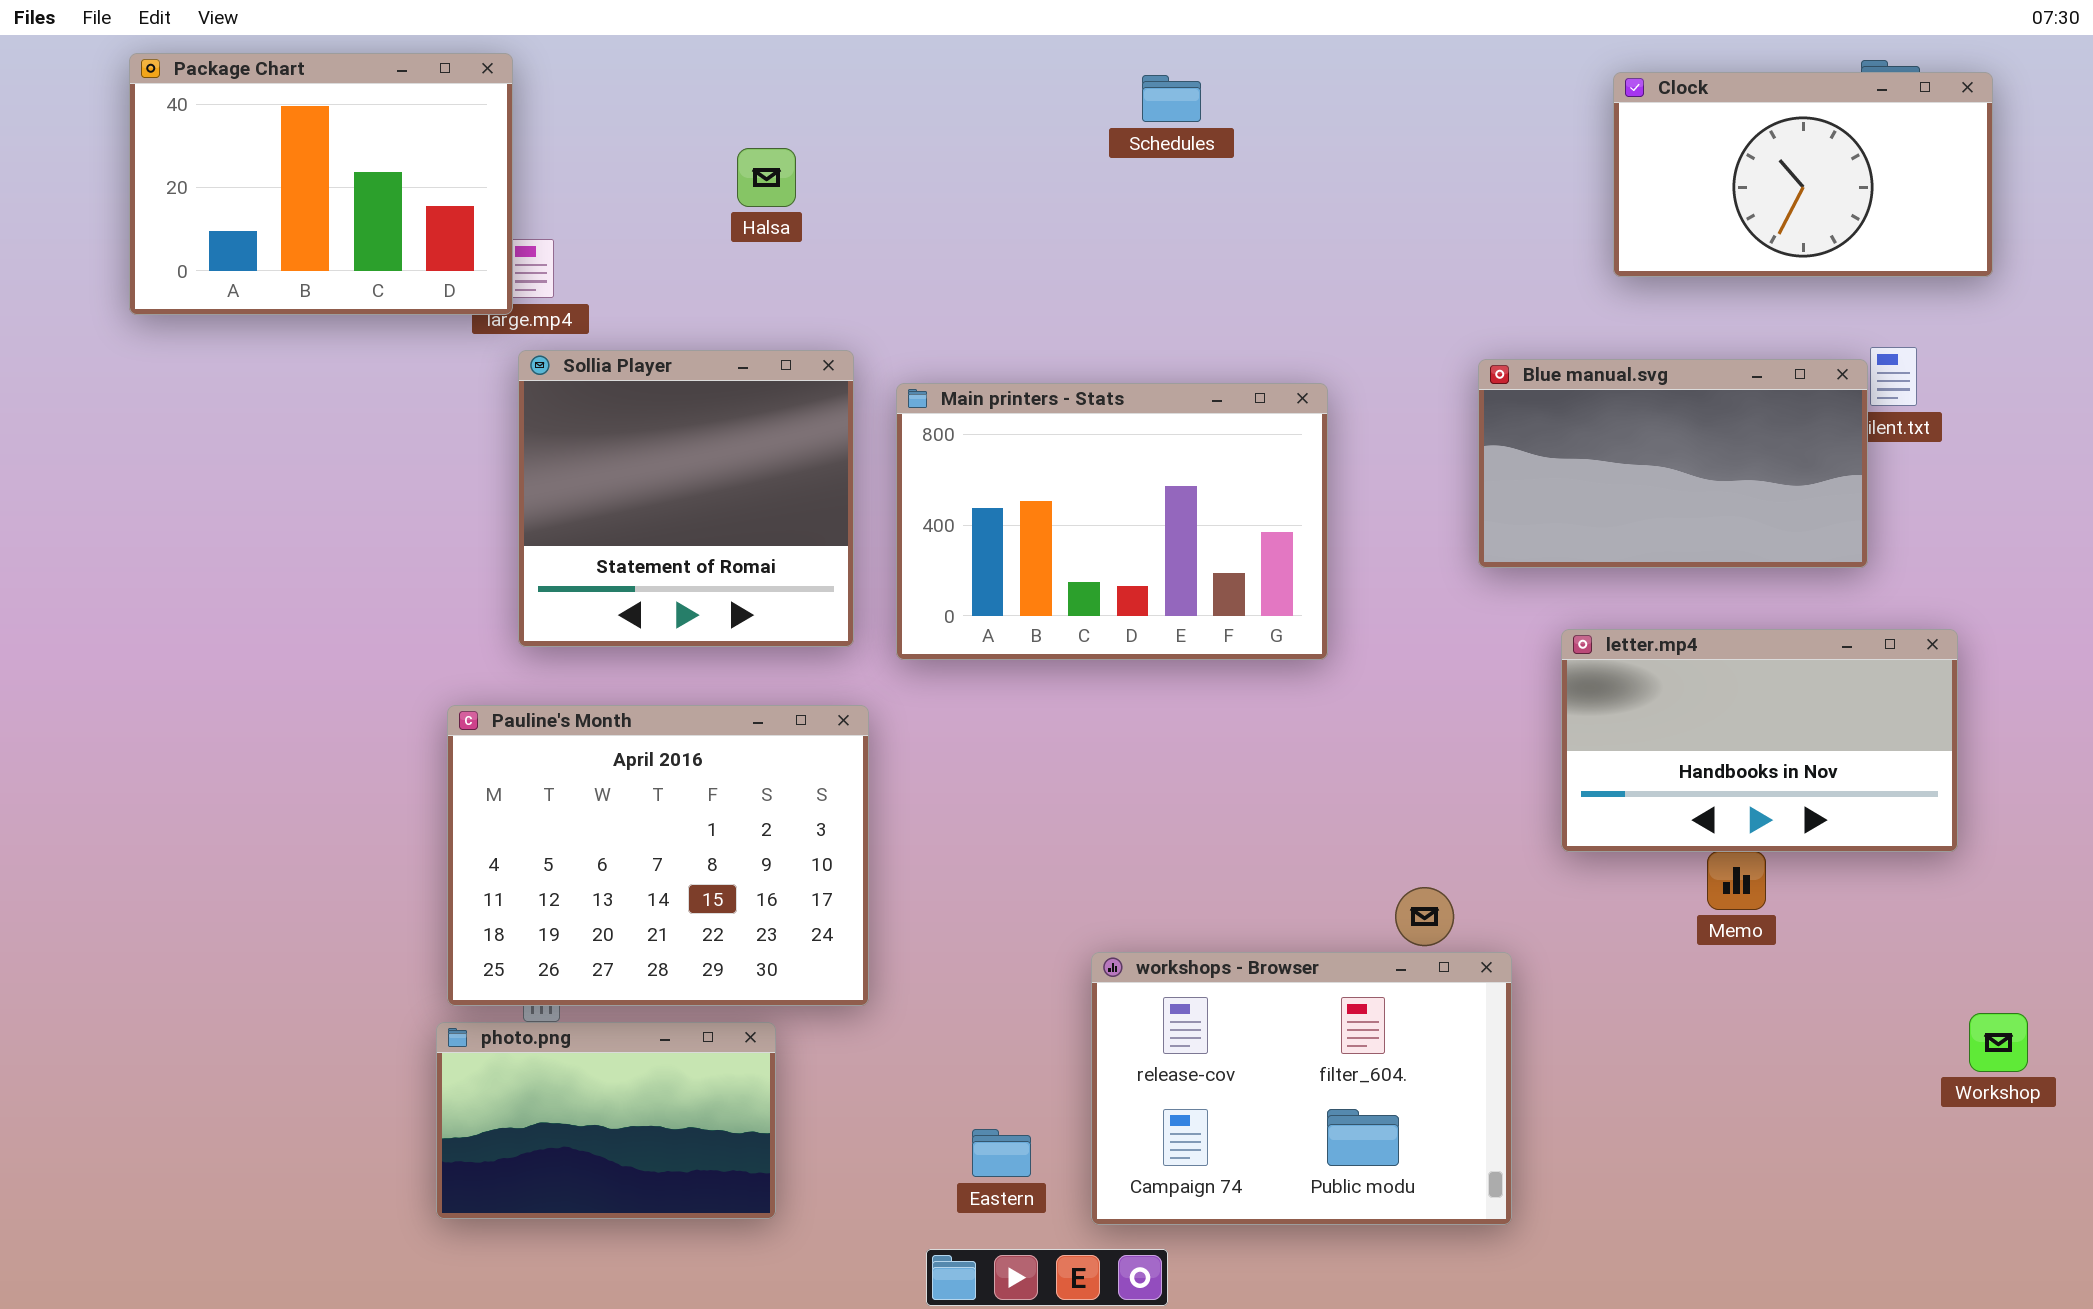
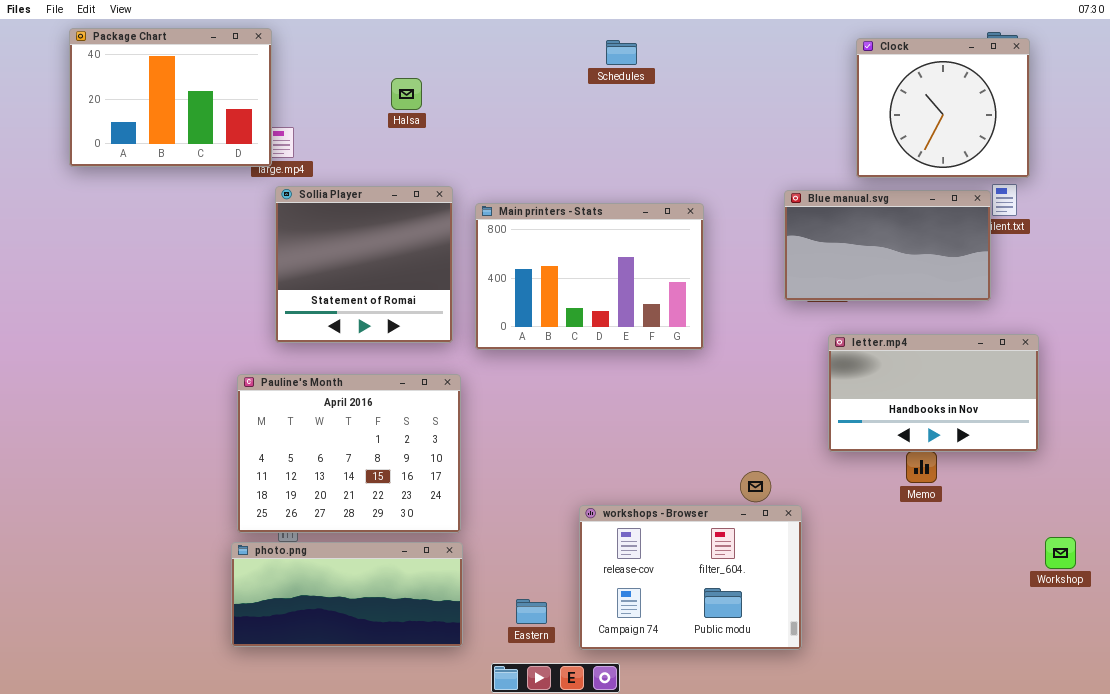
Clock: [1613,72,1993,277] -> [856,38,1030,178], resized
photo.png: [436,1022,776,1219] -> [231,542,463,647], resized

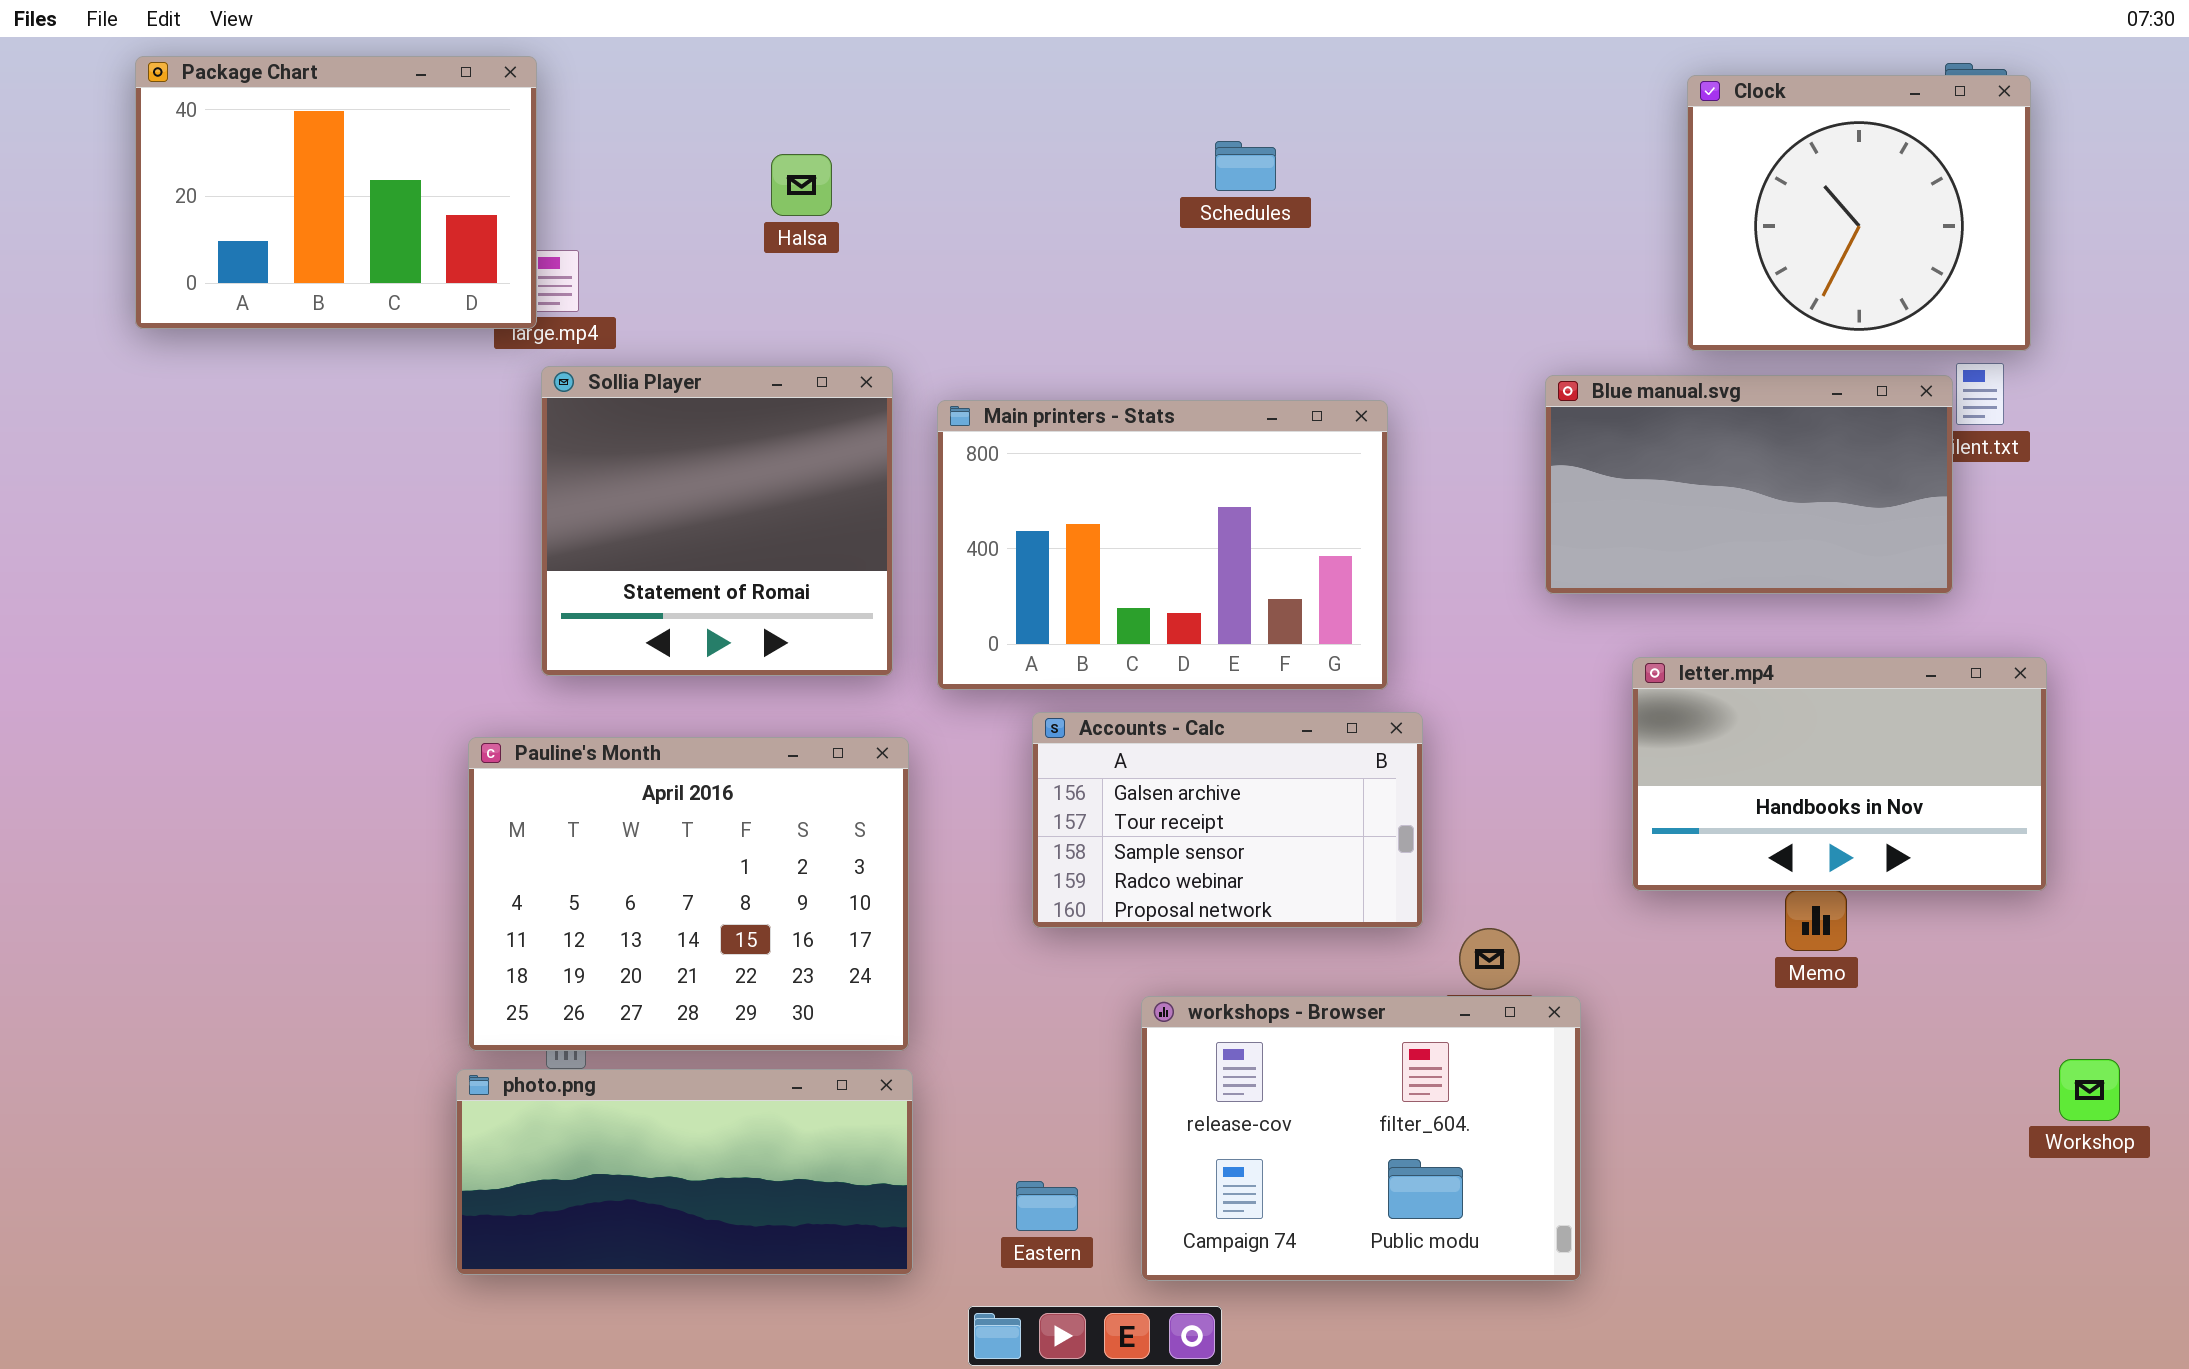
Schedules: [606,40,637,65] -> [1215,141,1276,191], moved
Accounts - Calc: none -> [1032,712,1423,928], opened

